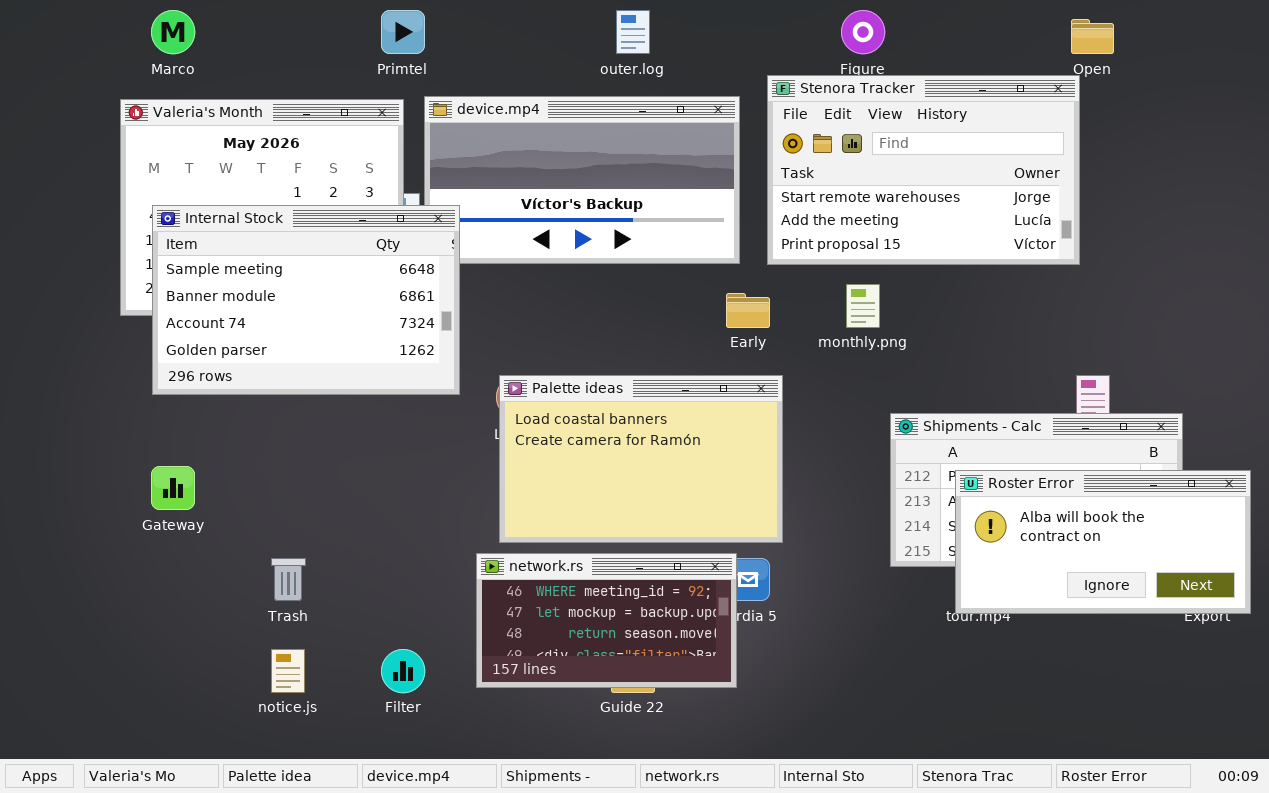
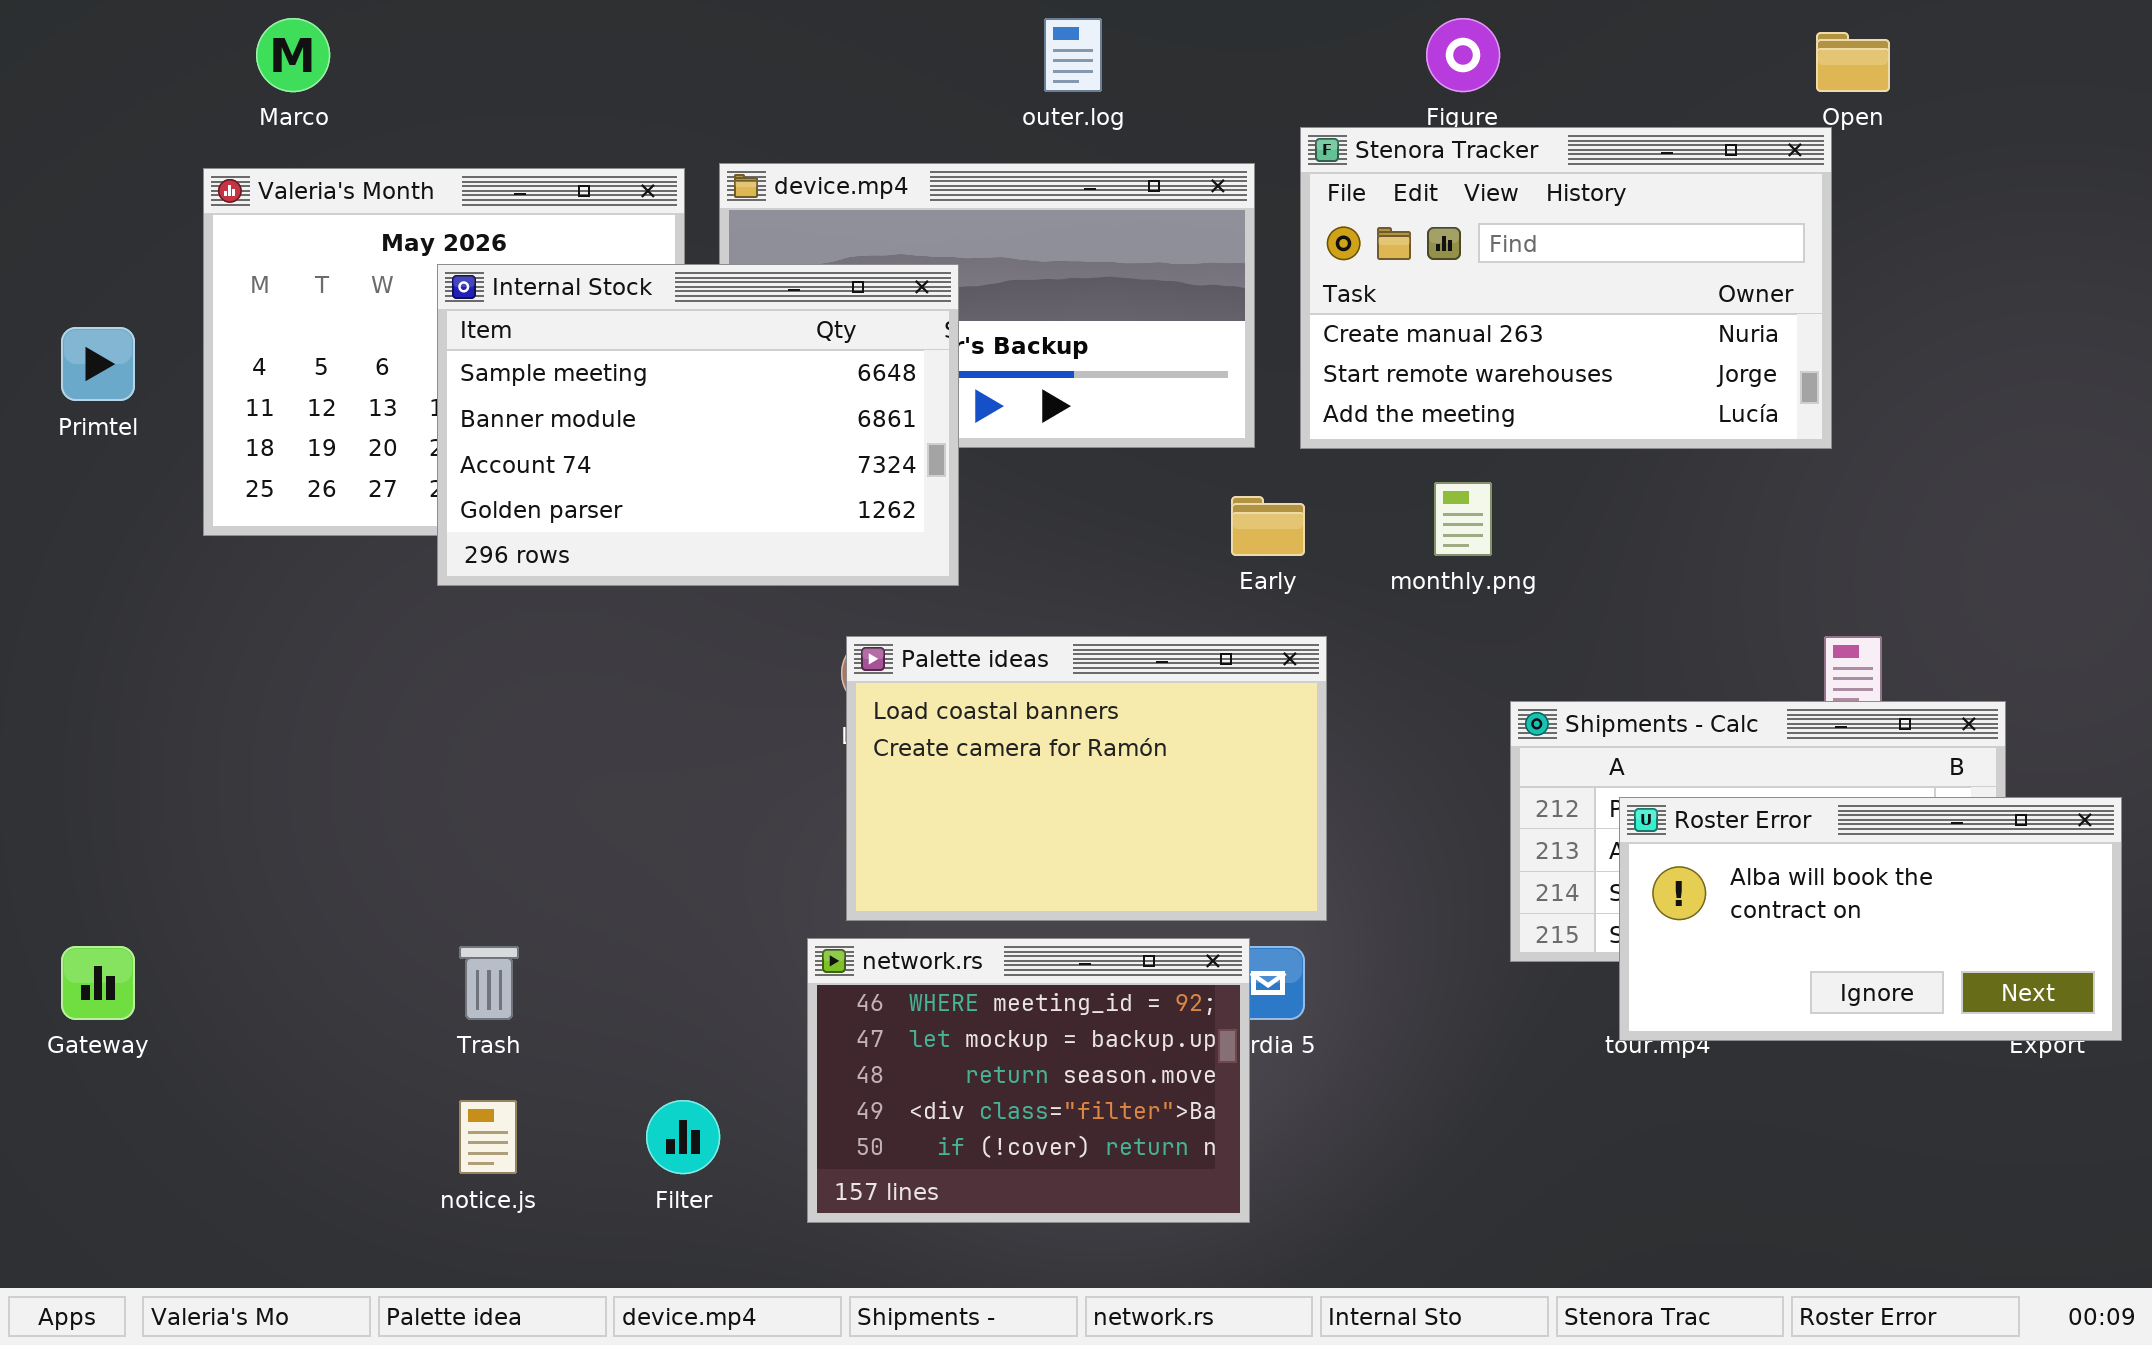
Primtel: [381,10,425,54] -> [61,327,135,401], moved
Stenora Tracker: [767,75,1080,265] -> [1300,127,1832,449], scrolled up 1 row
Internal Stock: [152,205,460,395] -> [437,264,959,586], moved
Gateway: [151,466,195,510] -> [61,946,135,1020], moved
network.rs: [476,553,737,688] -> [807,938,1250,1223], resized

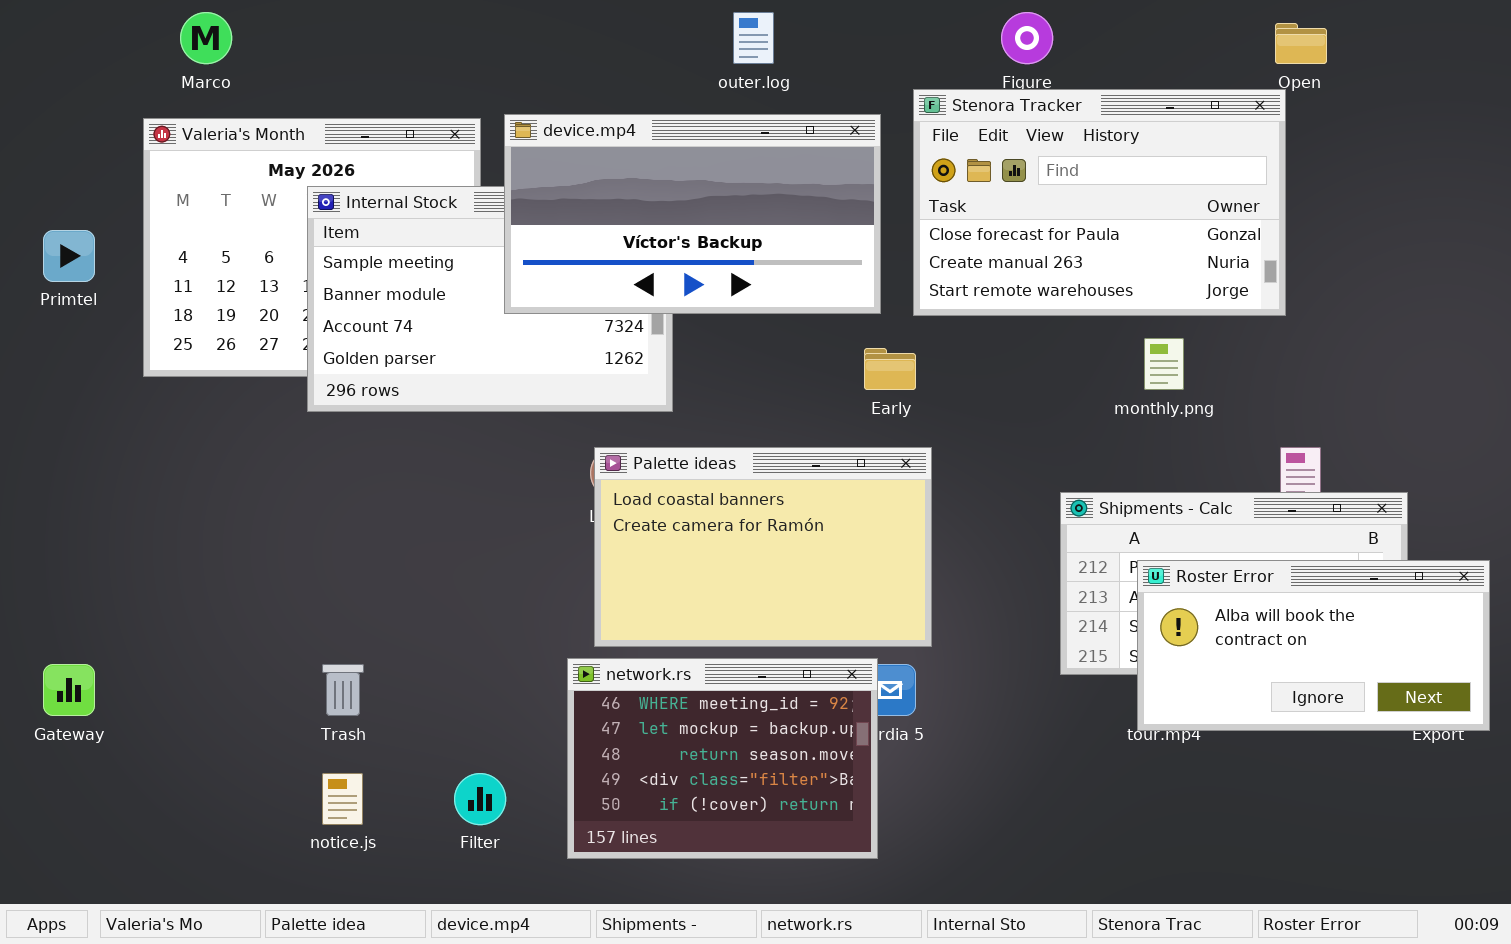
Stenora Tracker: [1300,127,1832,449] -> [913,89,1286,316], scrolled up 1 row
device.mp4: [719,163,1255,448] -> [504,114,881,314], raised
monthly.png: [1434,482,1492,556] -> [1144,338,1184,390], moved

